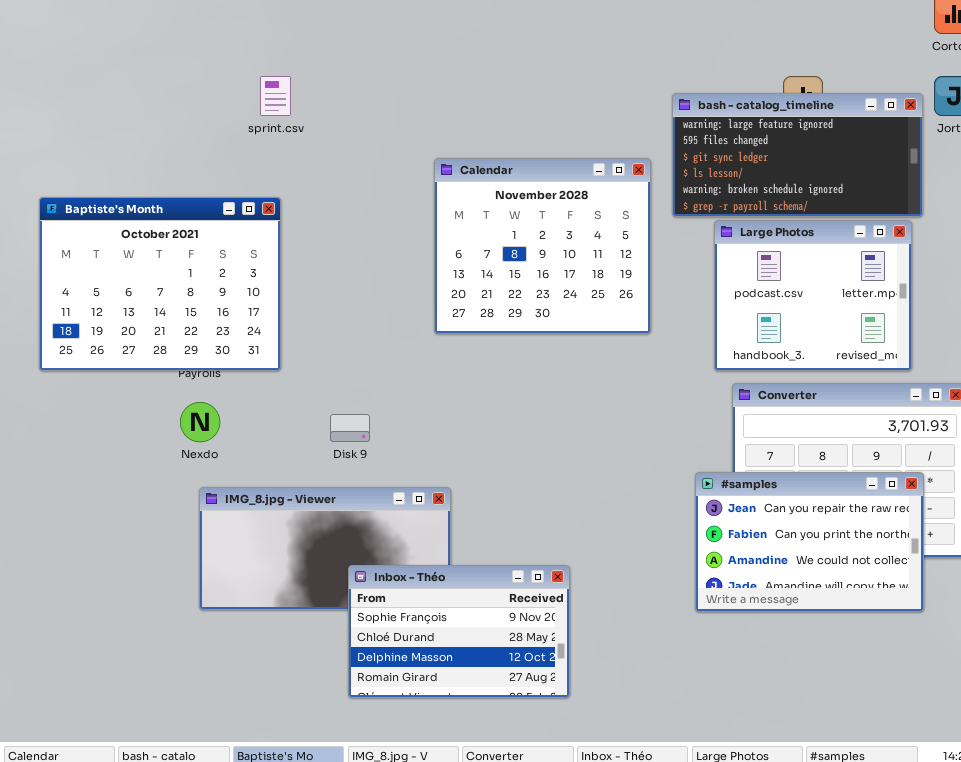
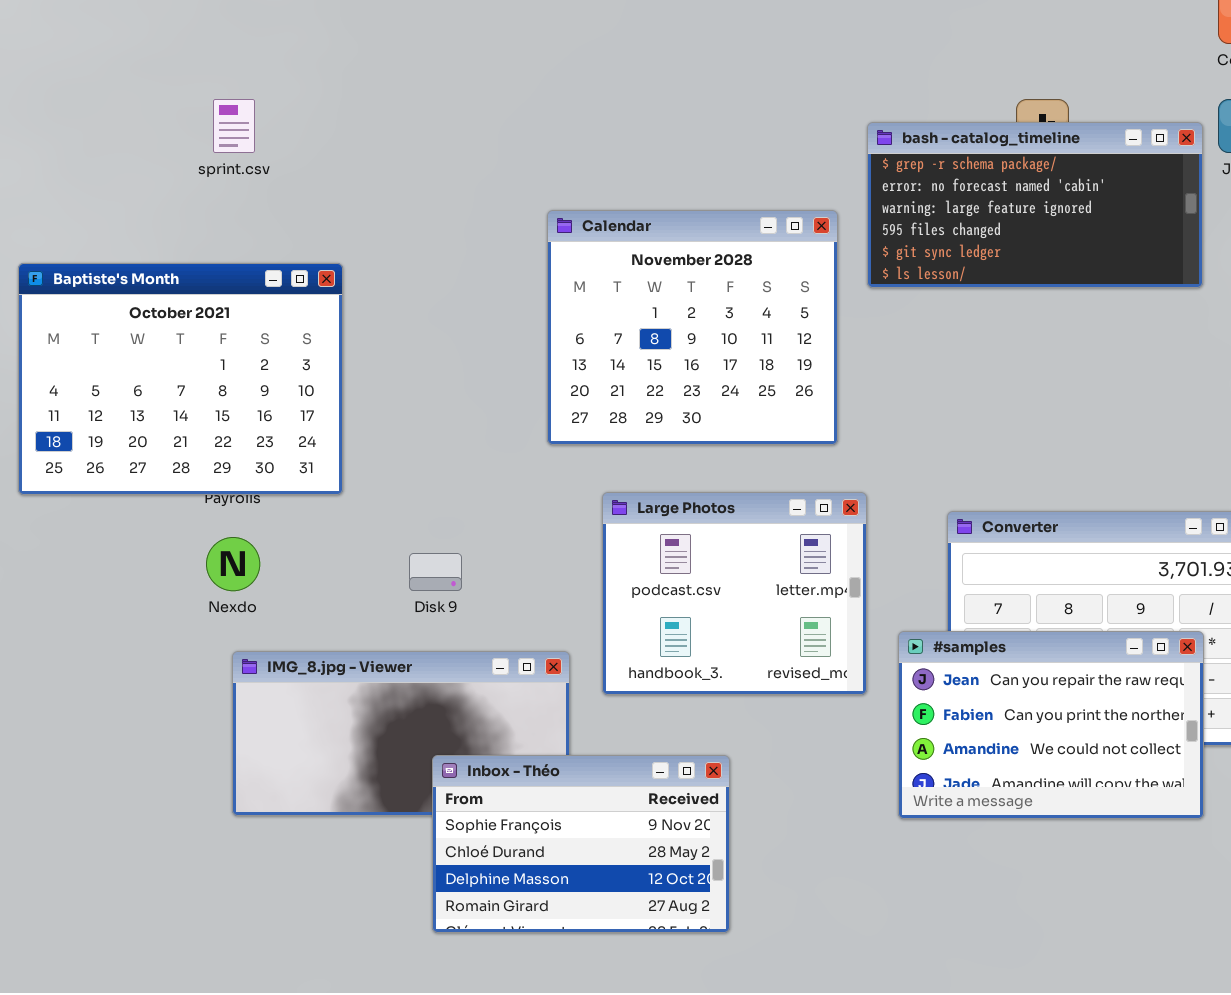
sprint.csv: [260,76,291,116] -> [213,99,255,153], moved
bash - catalog_timeline: [672,93,923,217] -> [867,122,1203,288], scrolled up 2 rows
Large Photos: [714,220,912,371] -> [602,492,867,695], moved

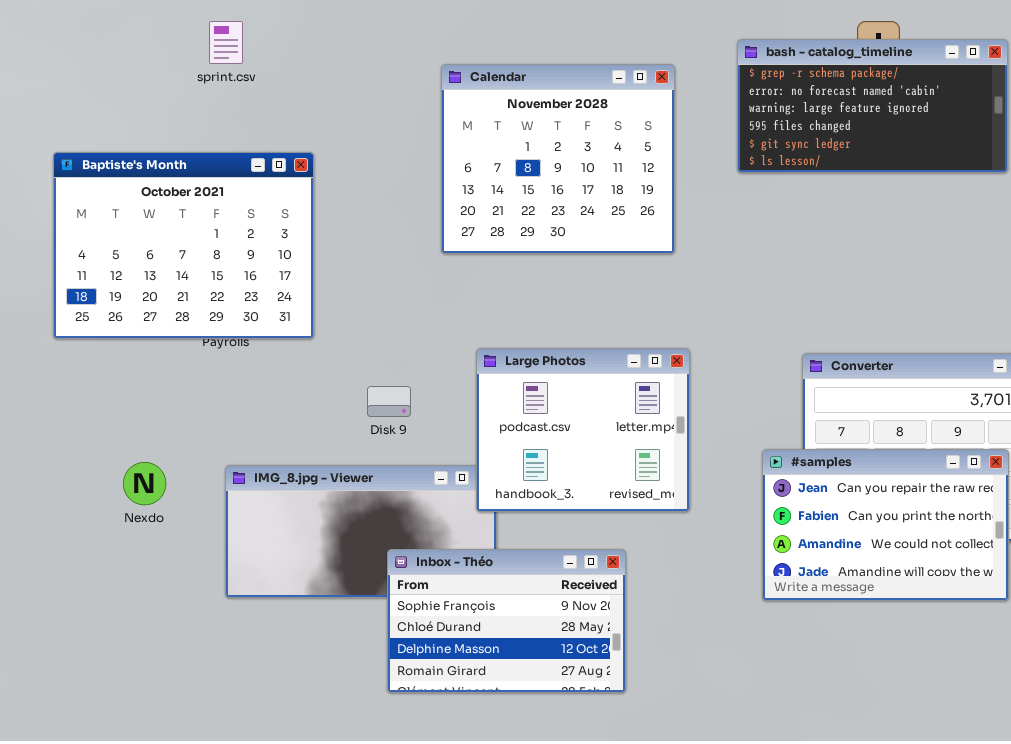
Calendar: [547,210,838,445] -> [441,64,675,254], moved
Large Photos: [602,492,867,695] -> [476,348,690,512], moved
Nexdo: [206,537,260,591] -> [123,462,166,505], moved

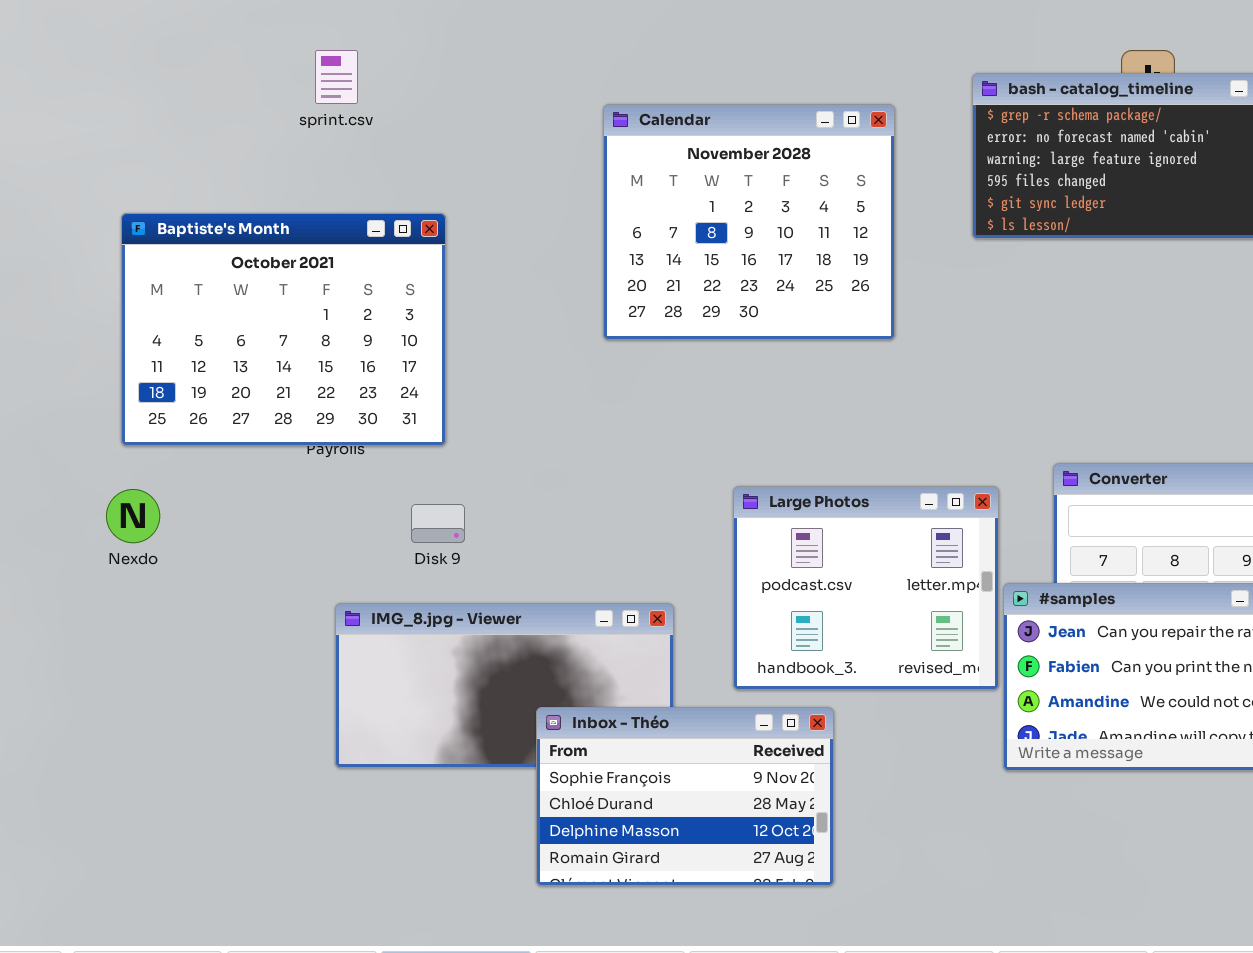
Large Photos: [476,348,690,512] -> [733,486,999,690], moved
Disk 9: [367,386,411,417] -> [411,504,465,543], moved
Nexdo: [123,462,166,505] -> [106,489,160,543], moved

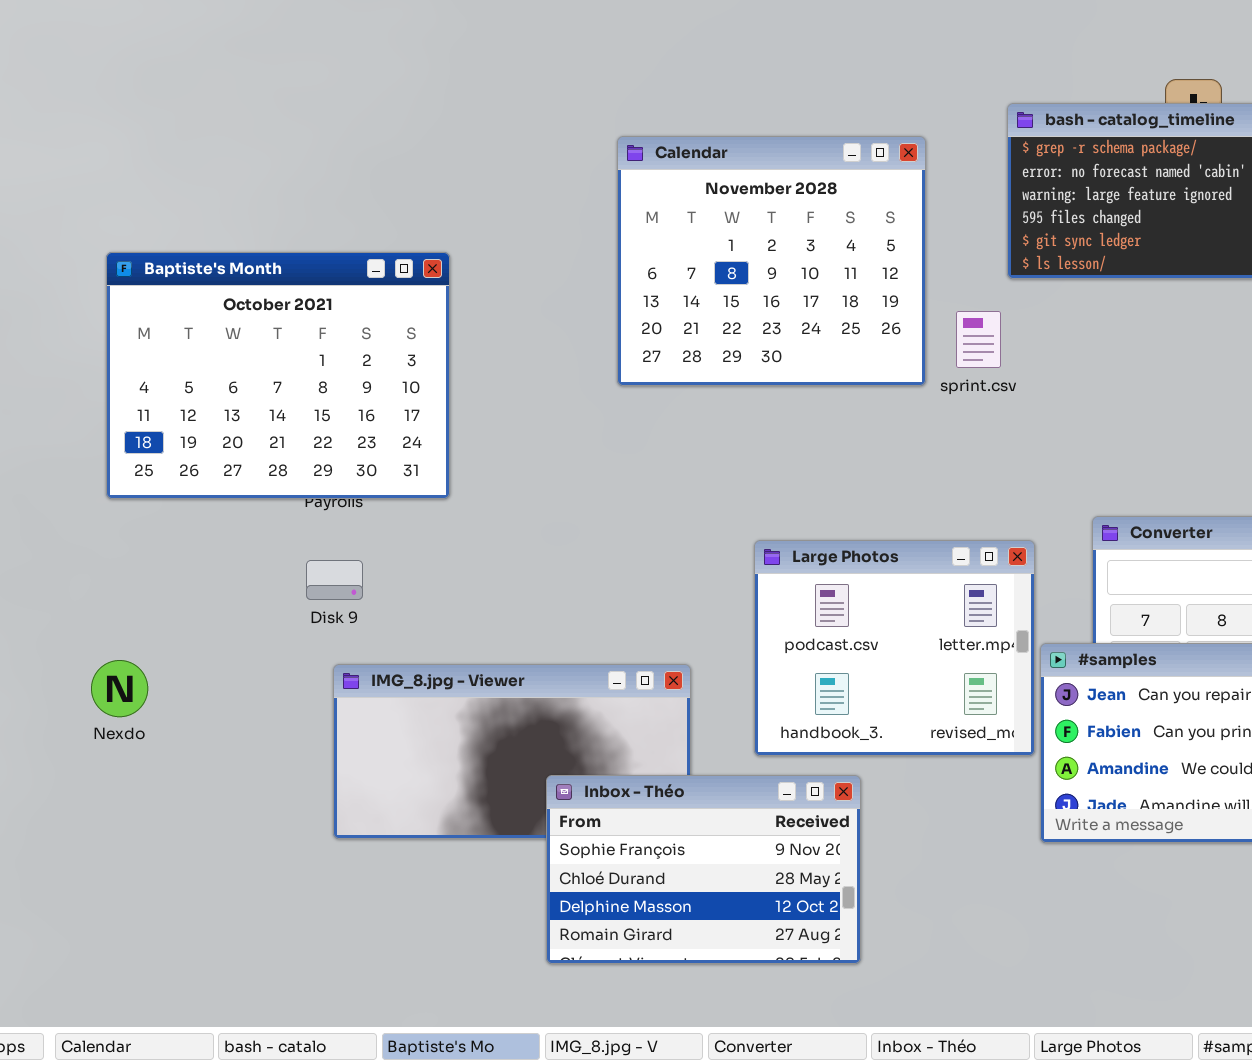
sprint.csv: [315,50,358,104] -> [956,311,1001,368], moved
Nexdo: [106,489,160,543] -> [91,660,148,717], moved
Disk 9: [411,504,465,543] -> [306,560,363,600], moved

